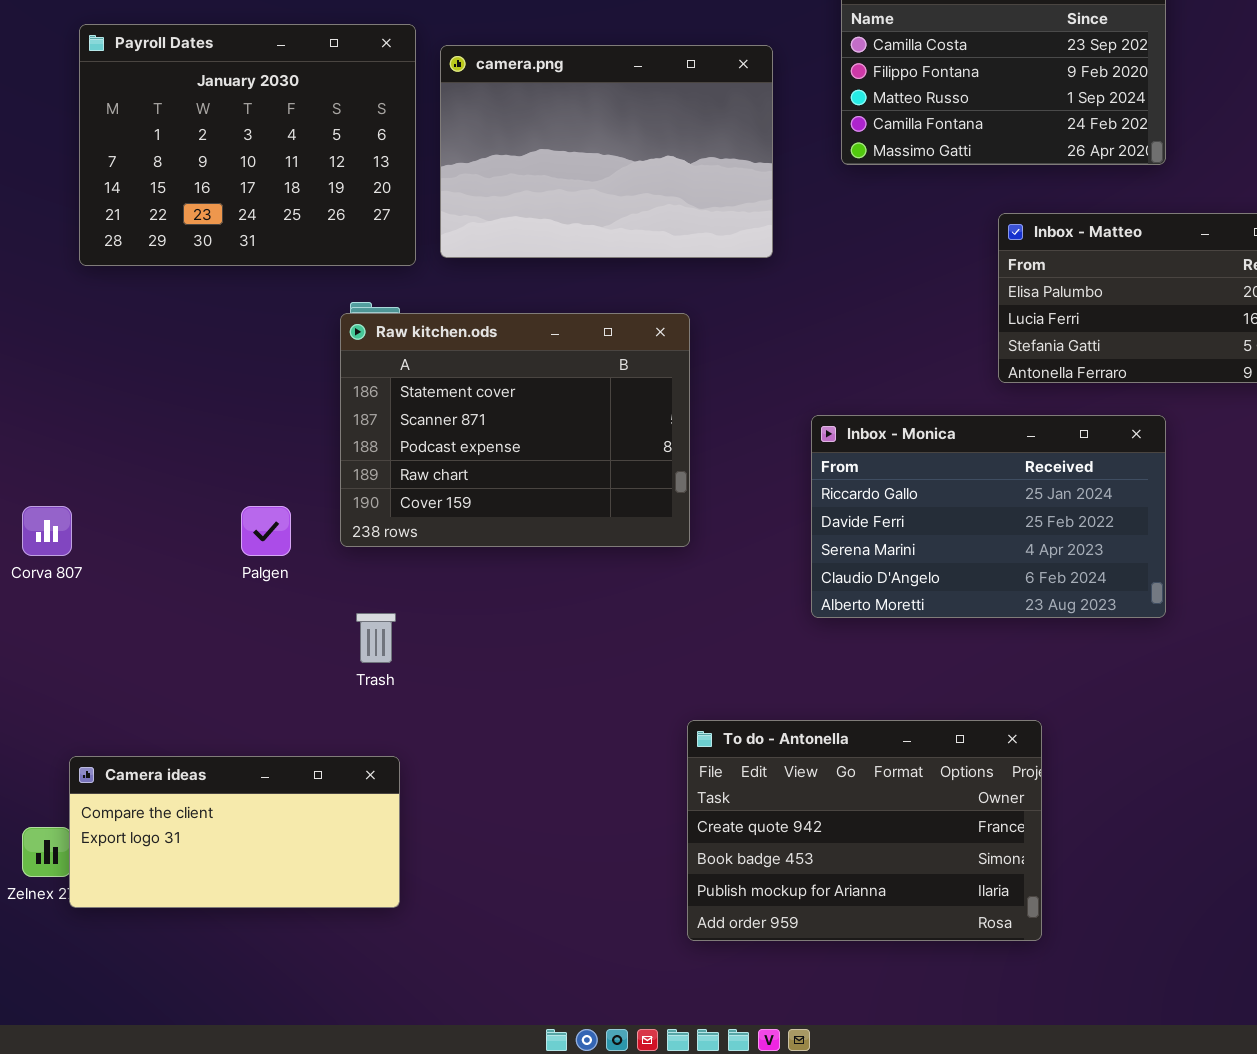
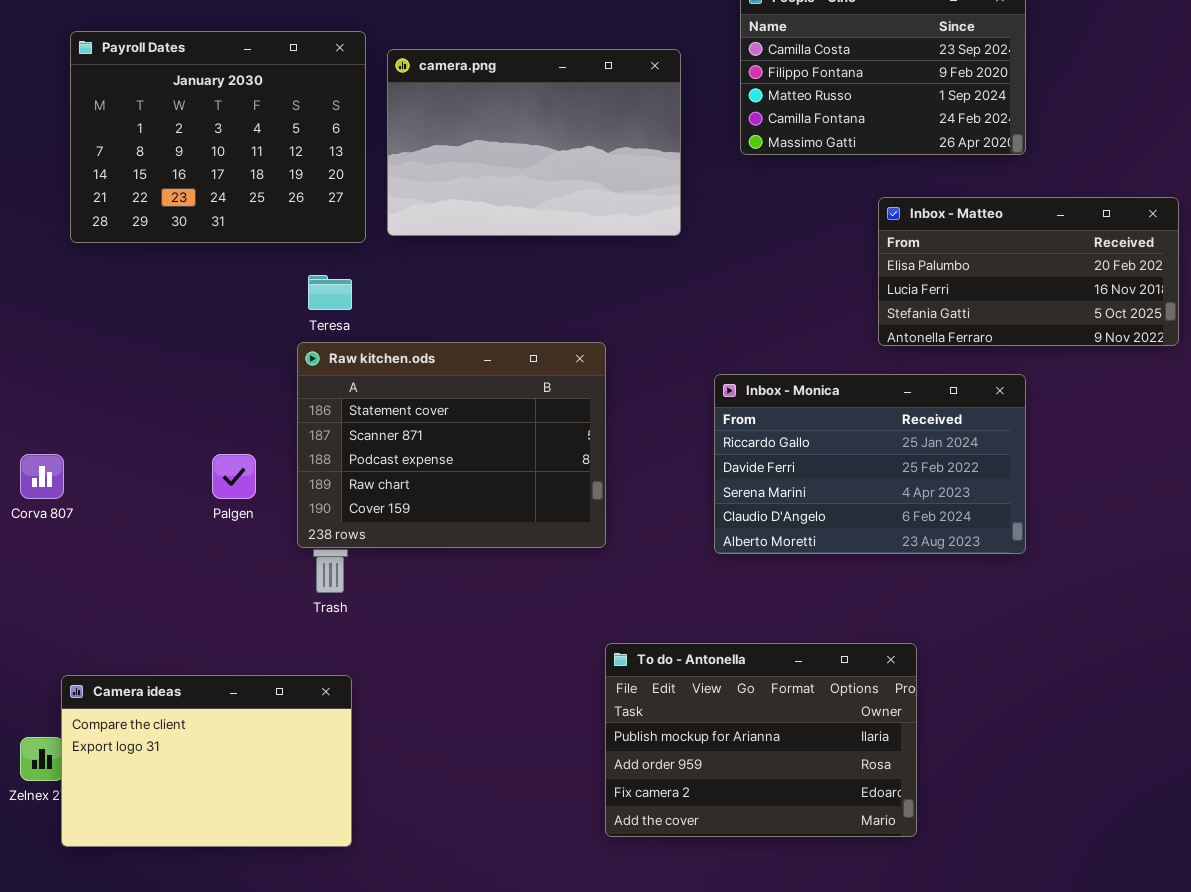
Raw kitchen.ods: [340,313,690,547] -> [297,342,606,548], moved
To do - Antonella: [687,720,1042,941] -> [605,643,917,837], scrolled down 2 rows
Camera ideas: [69,756,400,908] -> [61,675,352,847], resized

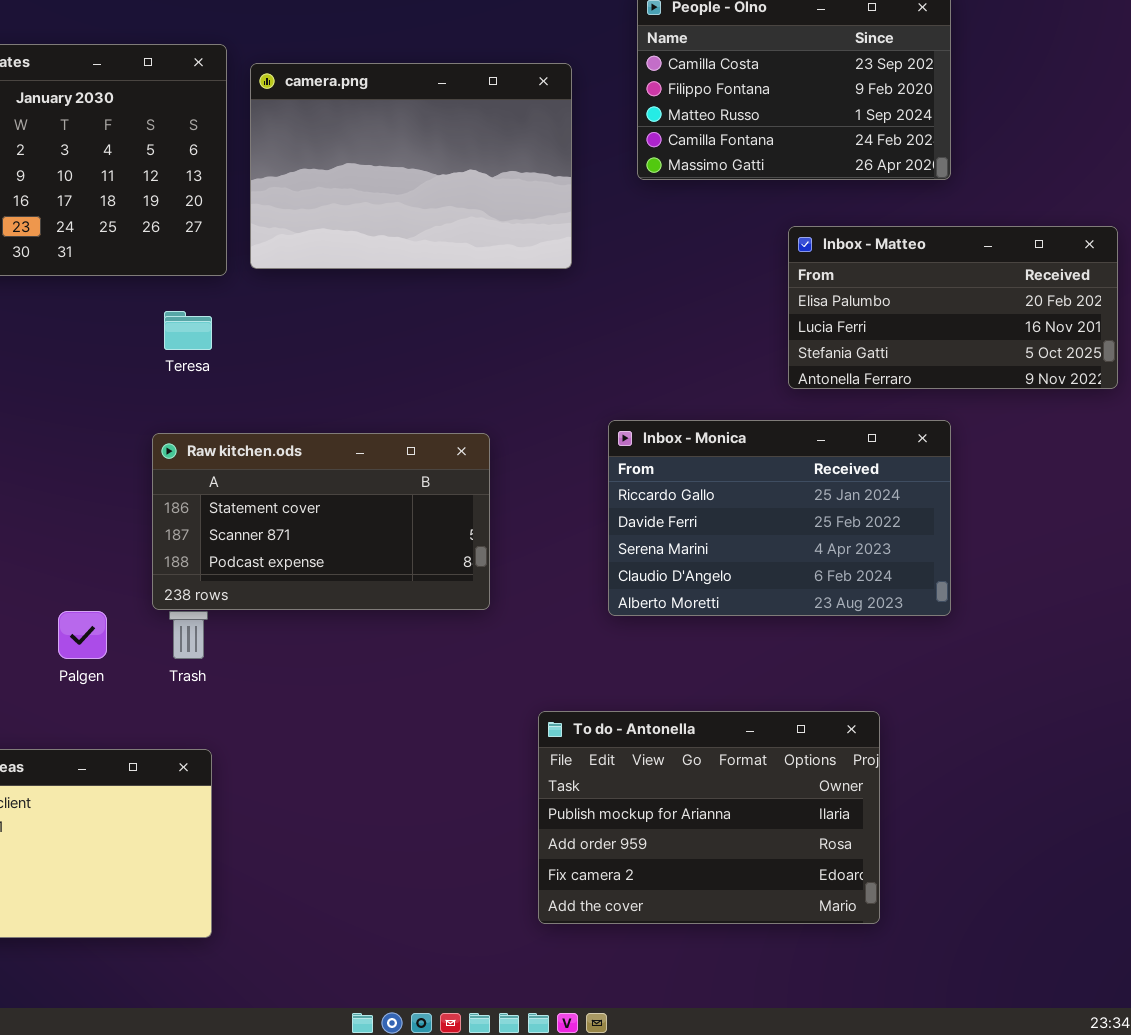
Raw kitchen.ods: [297,342,606,548] -> [152,433,490,610], resized
Palgen: [212,454,256,499] -> [58,611,107,659], moved
To do - Antonella: [605,643,917,837] -> [538,711,880,924], moved

